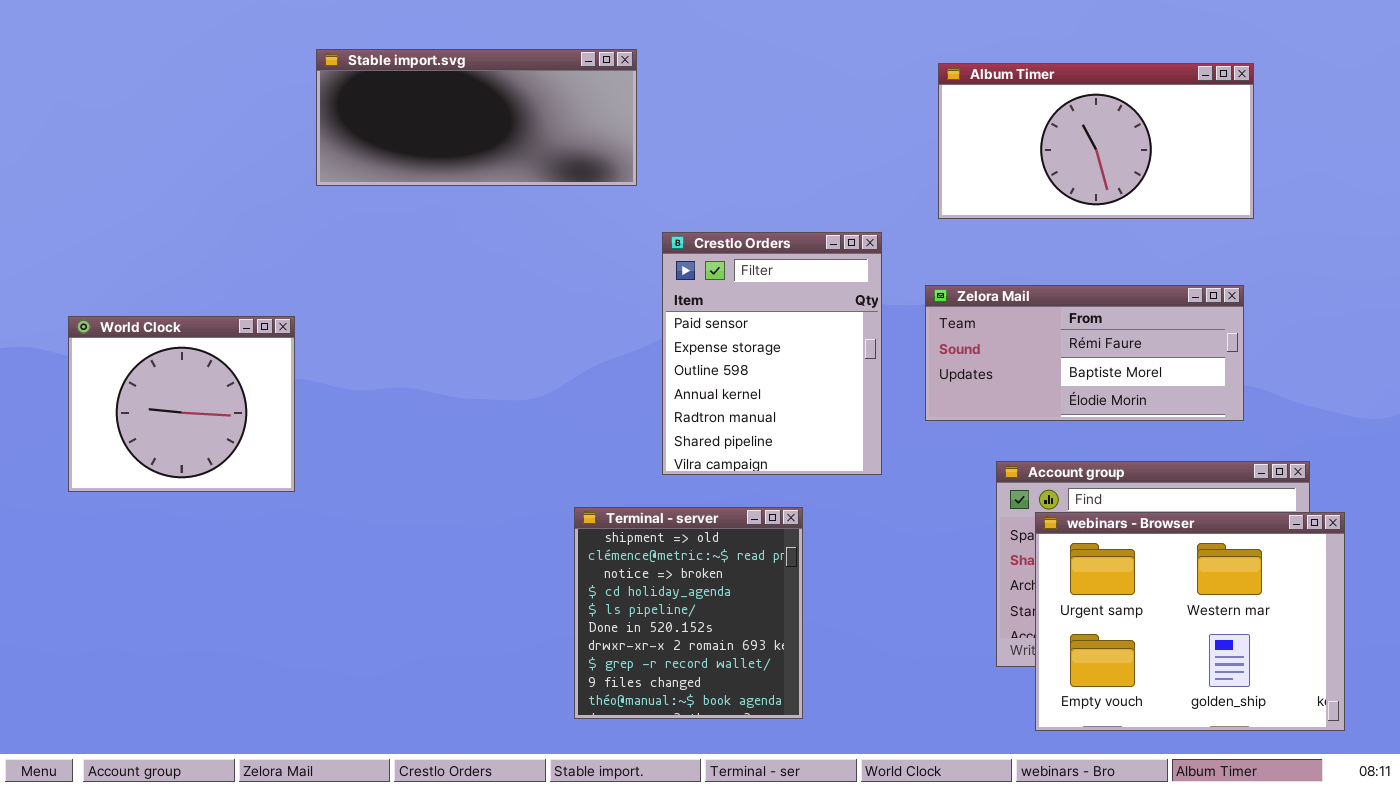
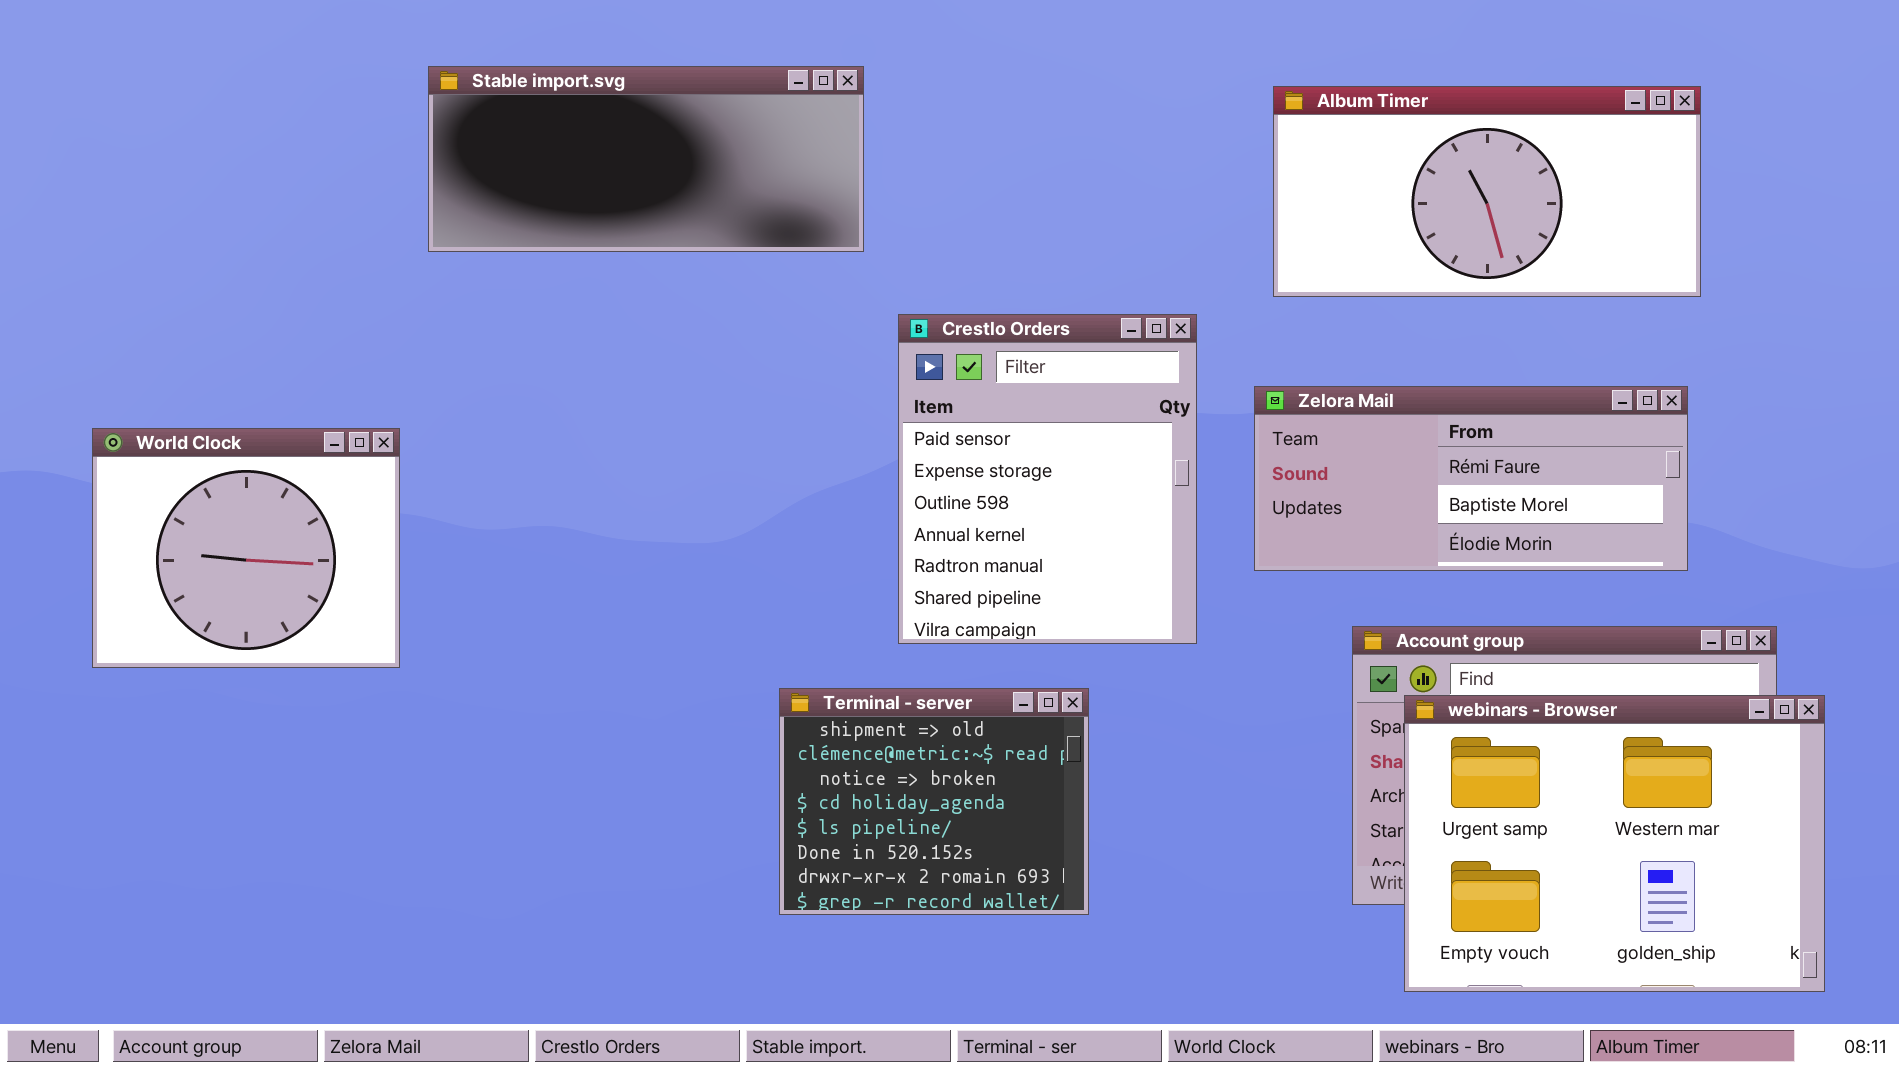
Terminal - server: [574,507,803,719] -> [779,688,1089,915], resized

